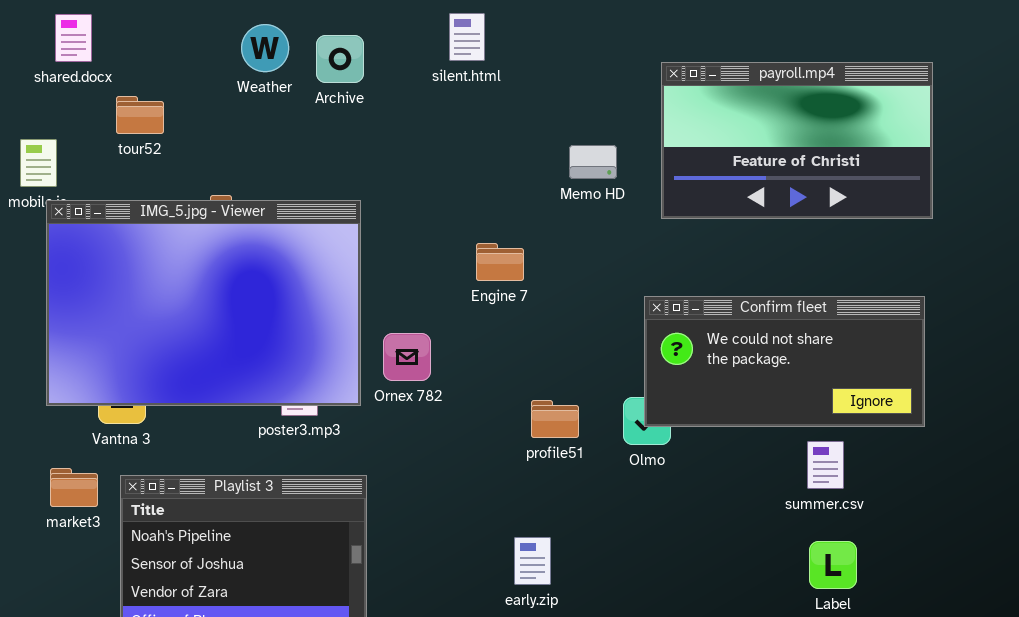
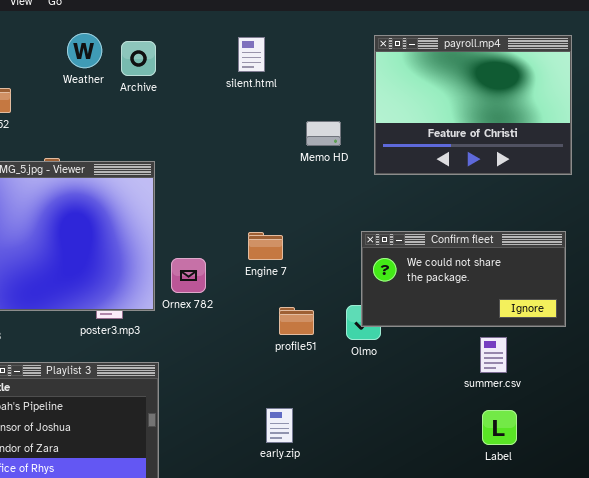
silent.html: [449,13,485,61] -> [238,37,265,72], moved
payroll.mp4: [661,62,933,219] -> [374,35,572,175], resized
Engine 7: [476,243,524,281] -> [248,232,283,260], moved

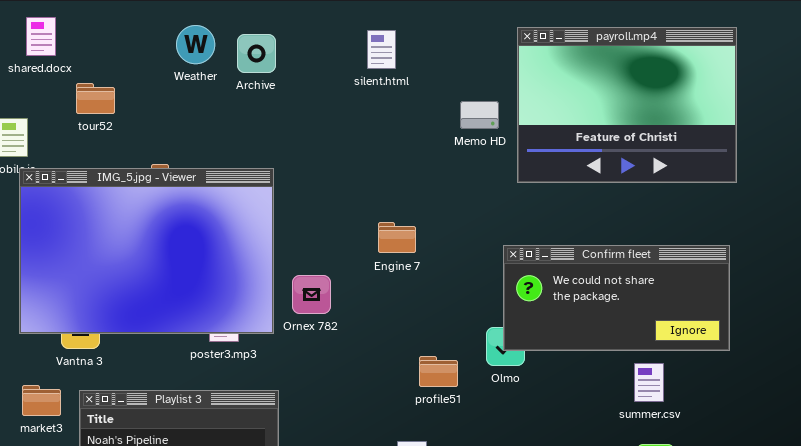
Memo HD: [306,121,341,146] -> [460,101,499,129], moved
Engine 7: [248,232,283,260] -> [378,222,416,253], moved
profile51: [279,307,314,335] -> [419,356,458,387], moved

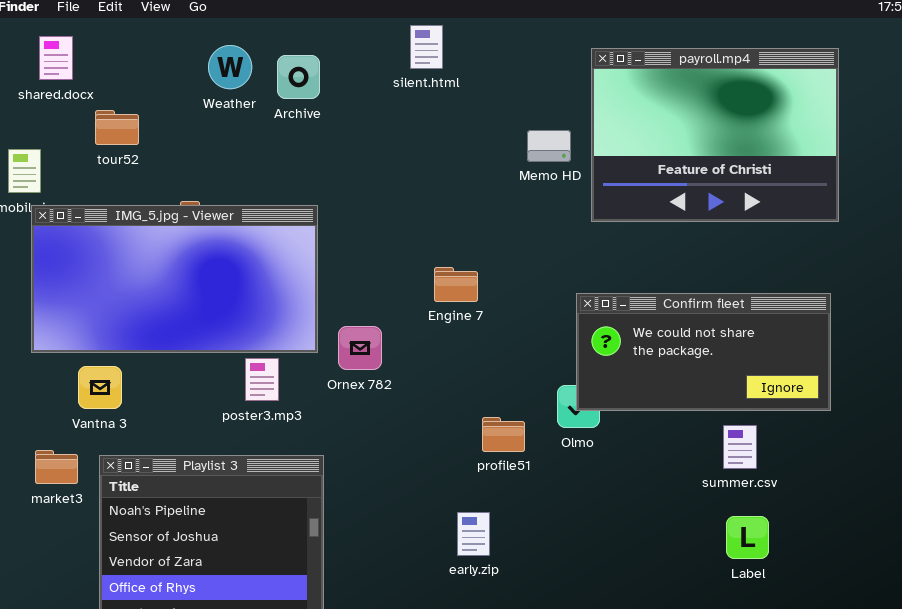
silent.html: [367,30,396,69] -> [410,25,443,69], moved
IMG_5.jpg - Viewer: [19,168,274,334] -> [31,205,318,353], resized

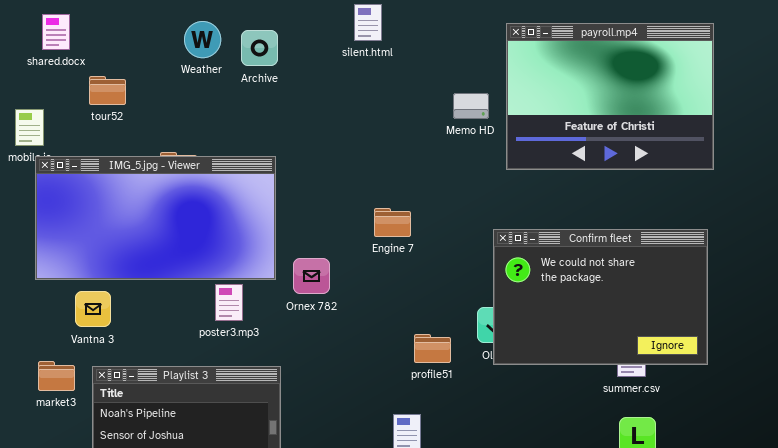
Confirm fleet: [576,293,831,411] -> [493,229,708,365], resized

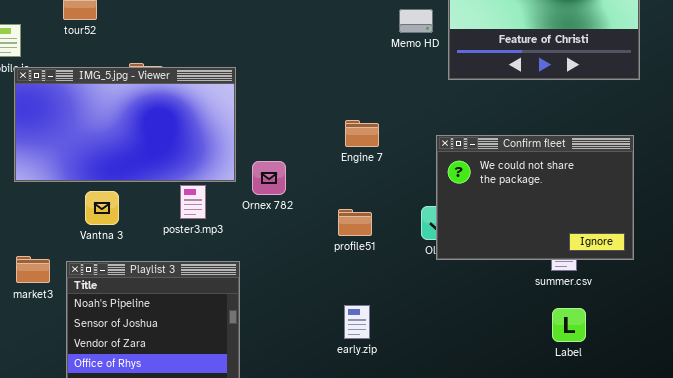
Engine 7: [374,208,411,237] -> [345,120,379,147], moved
Vantna 3: [75,291,111,327] -> [85,191,119,225], moved
profile51: [414,334,451,363] -> [338,209,372,236], moved

